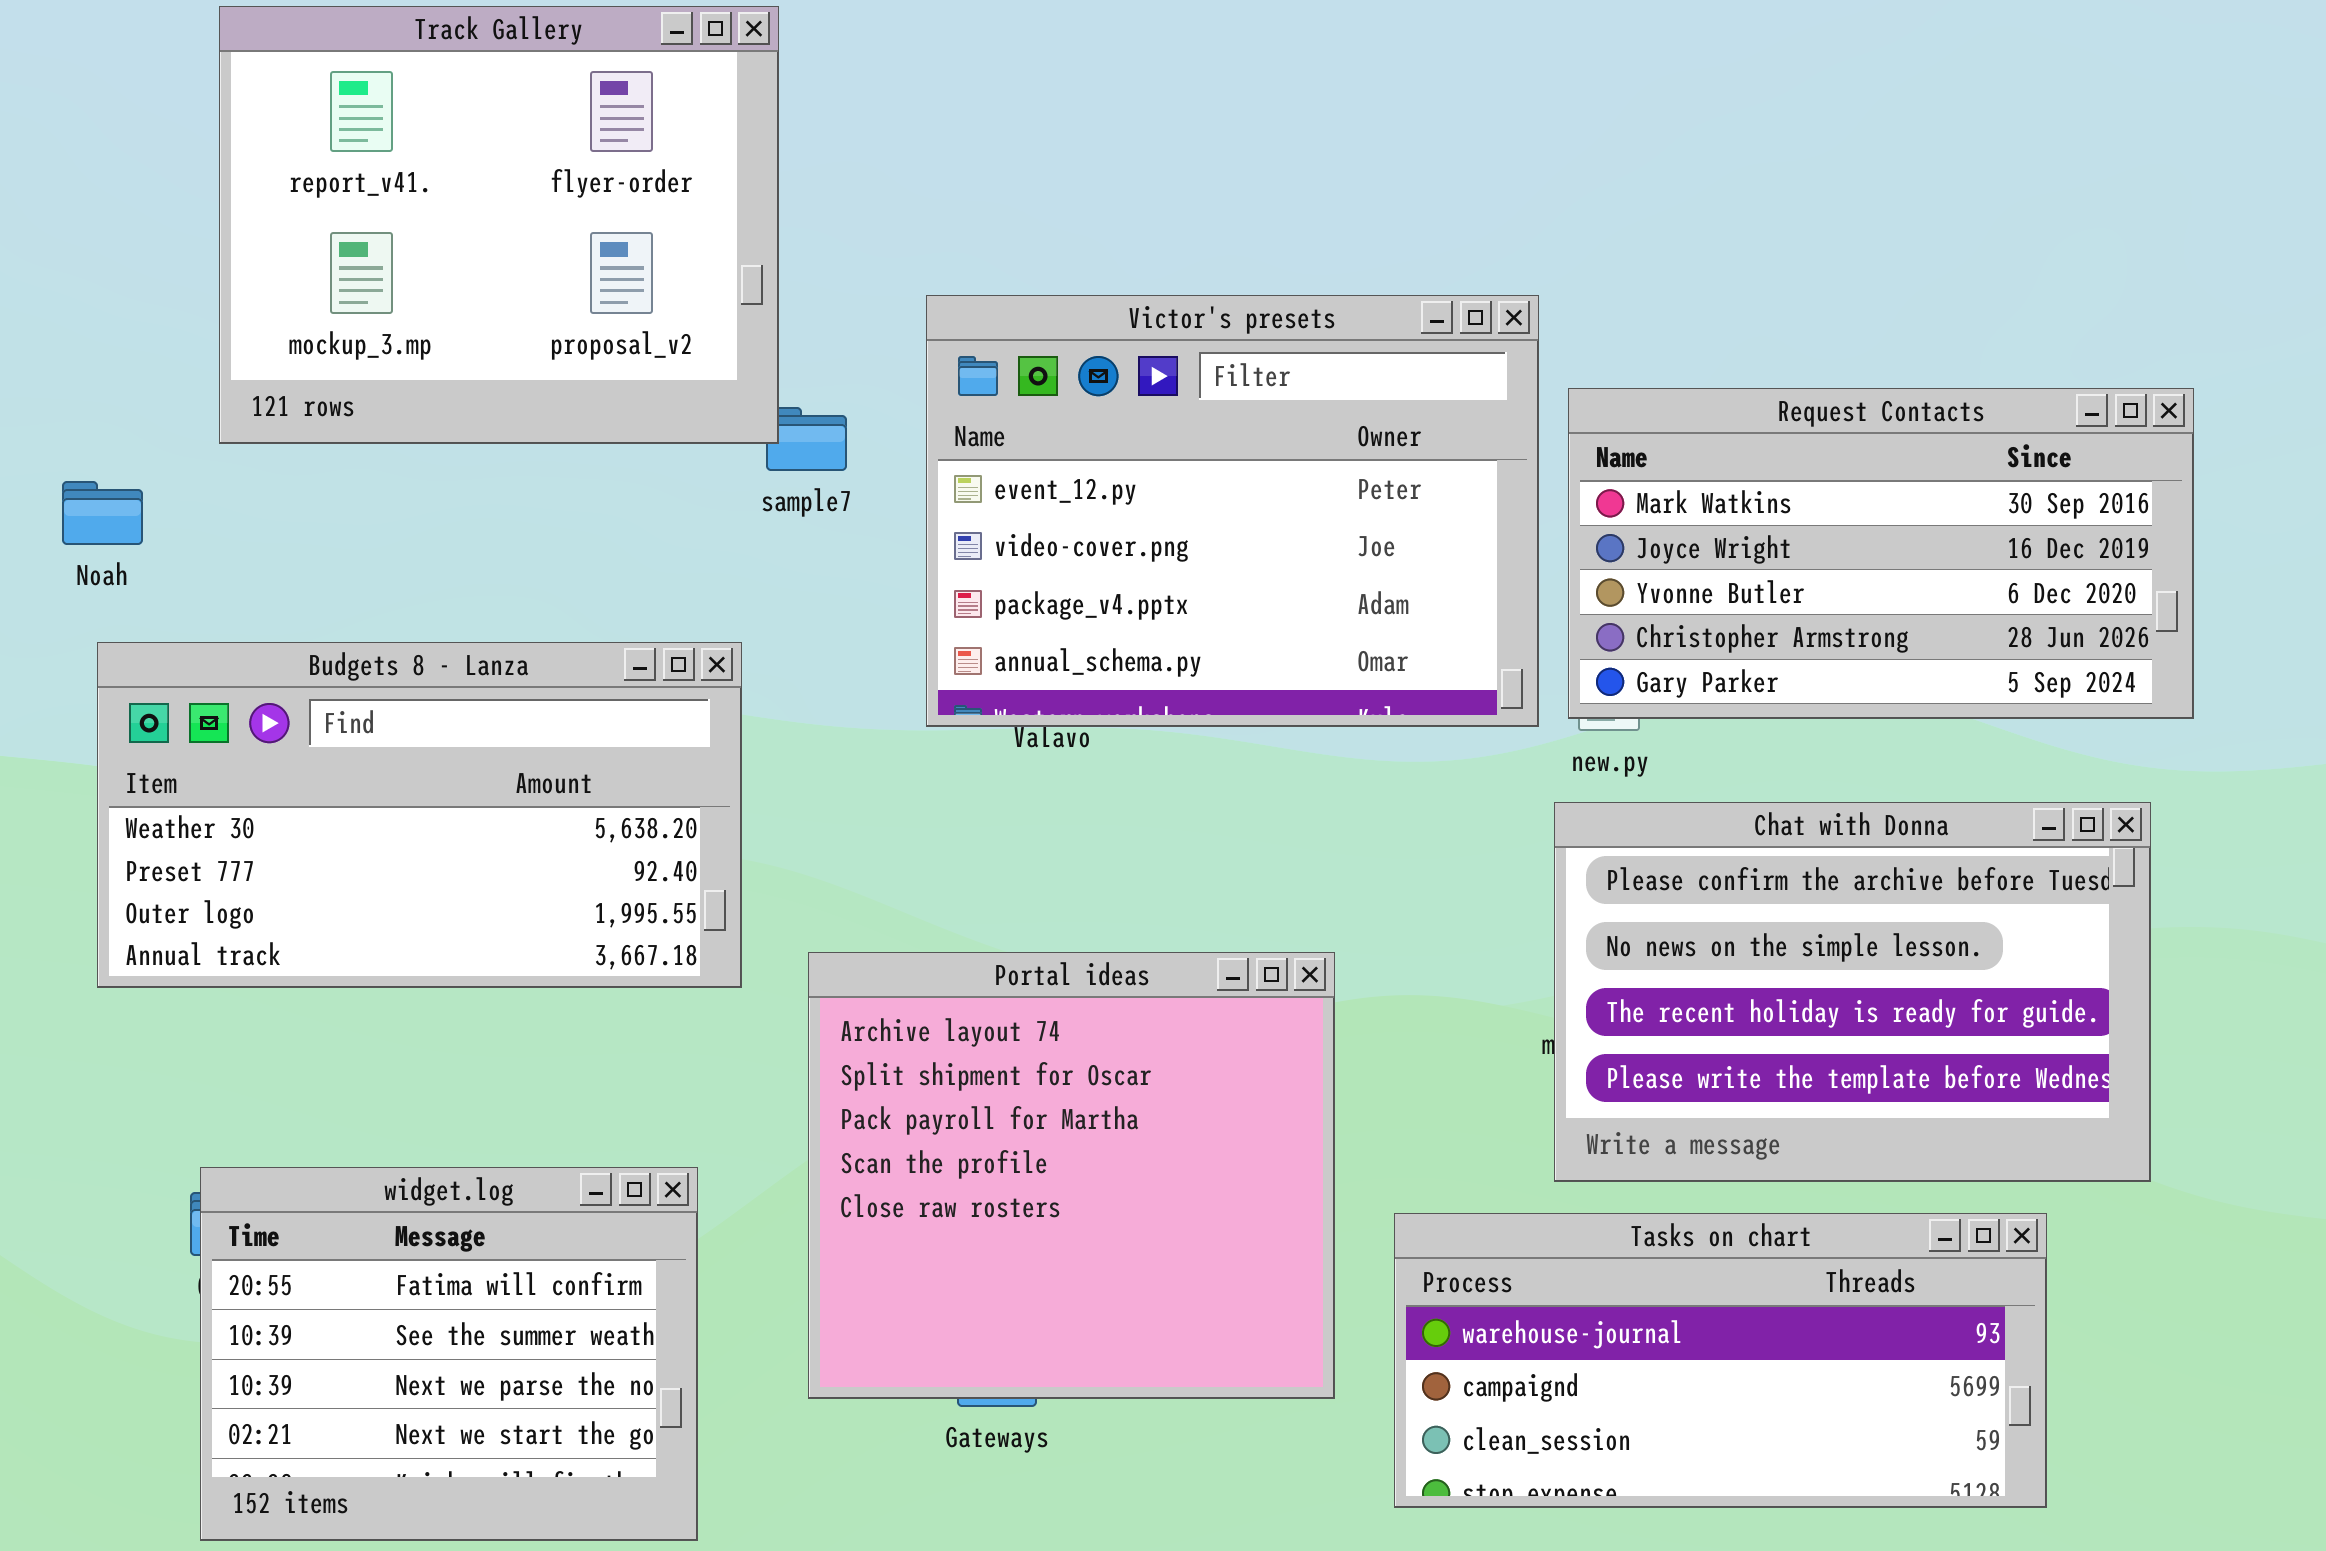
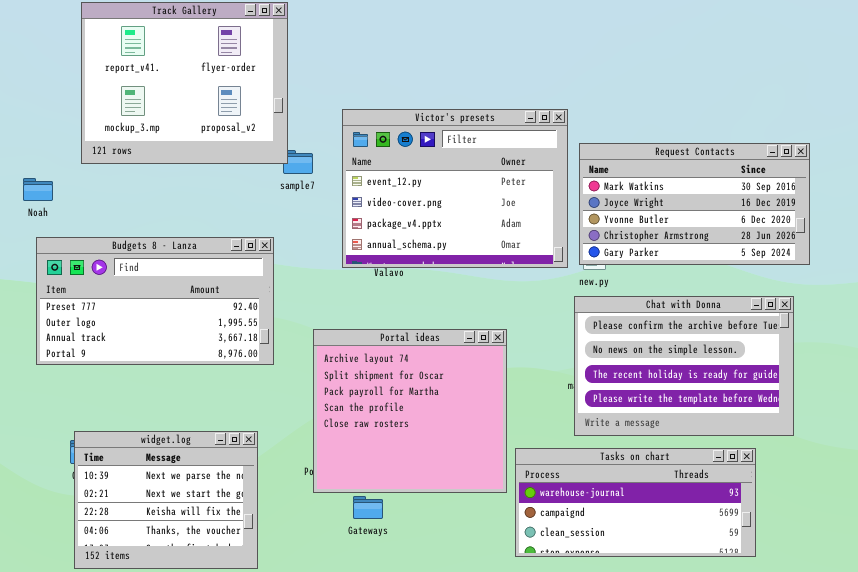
Budgets 8 - Lanza: [97,642,742,988] -> [36,237,274,365], scrolled down 1 row
Portal ideas: [808,952,1335,1399] -> [313,329,507,493], moved
widget.log: [200,1167,698,1541] -> [74,431,258,569], scrolled down 2 rows

